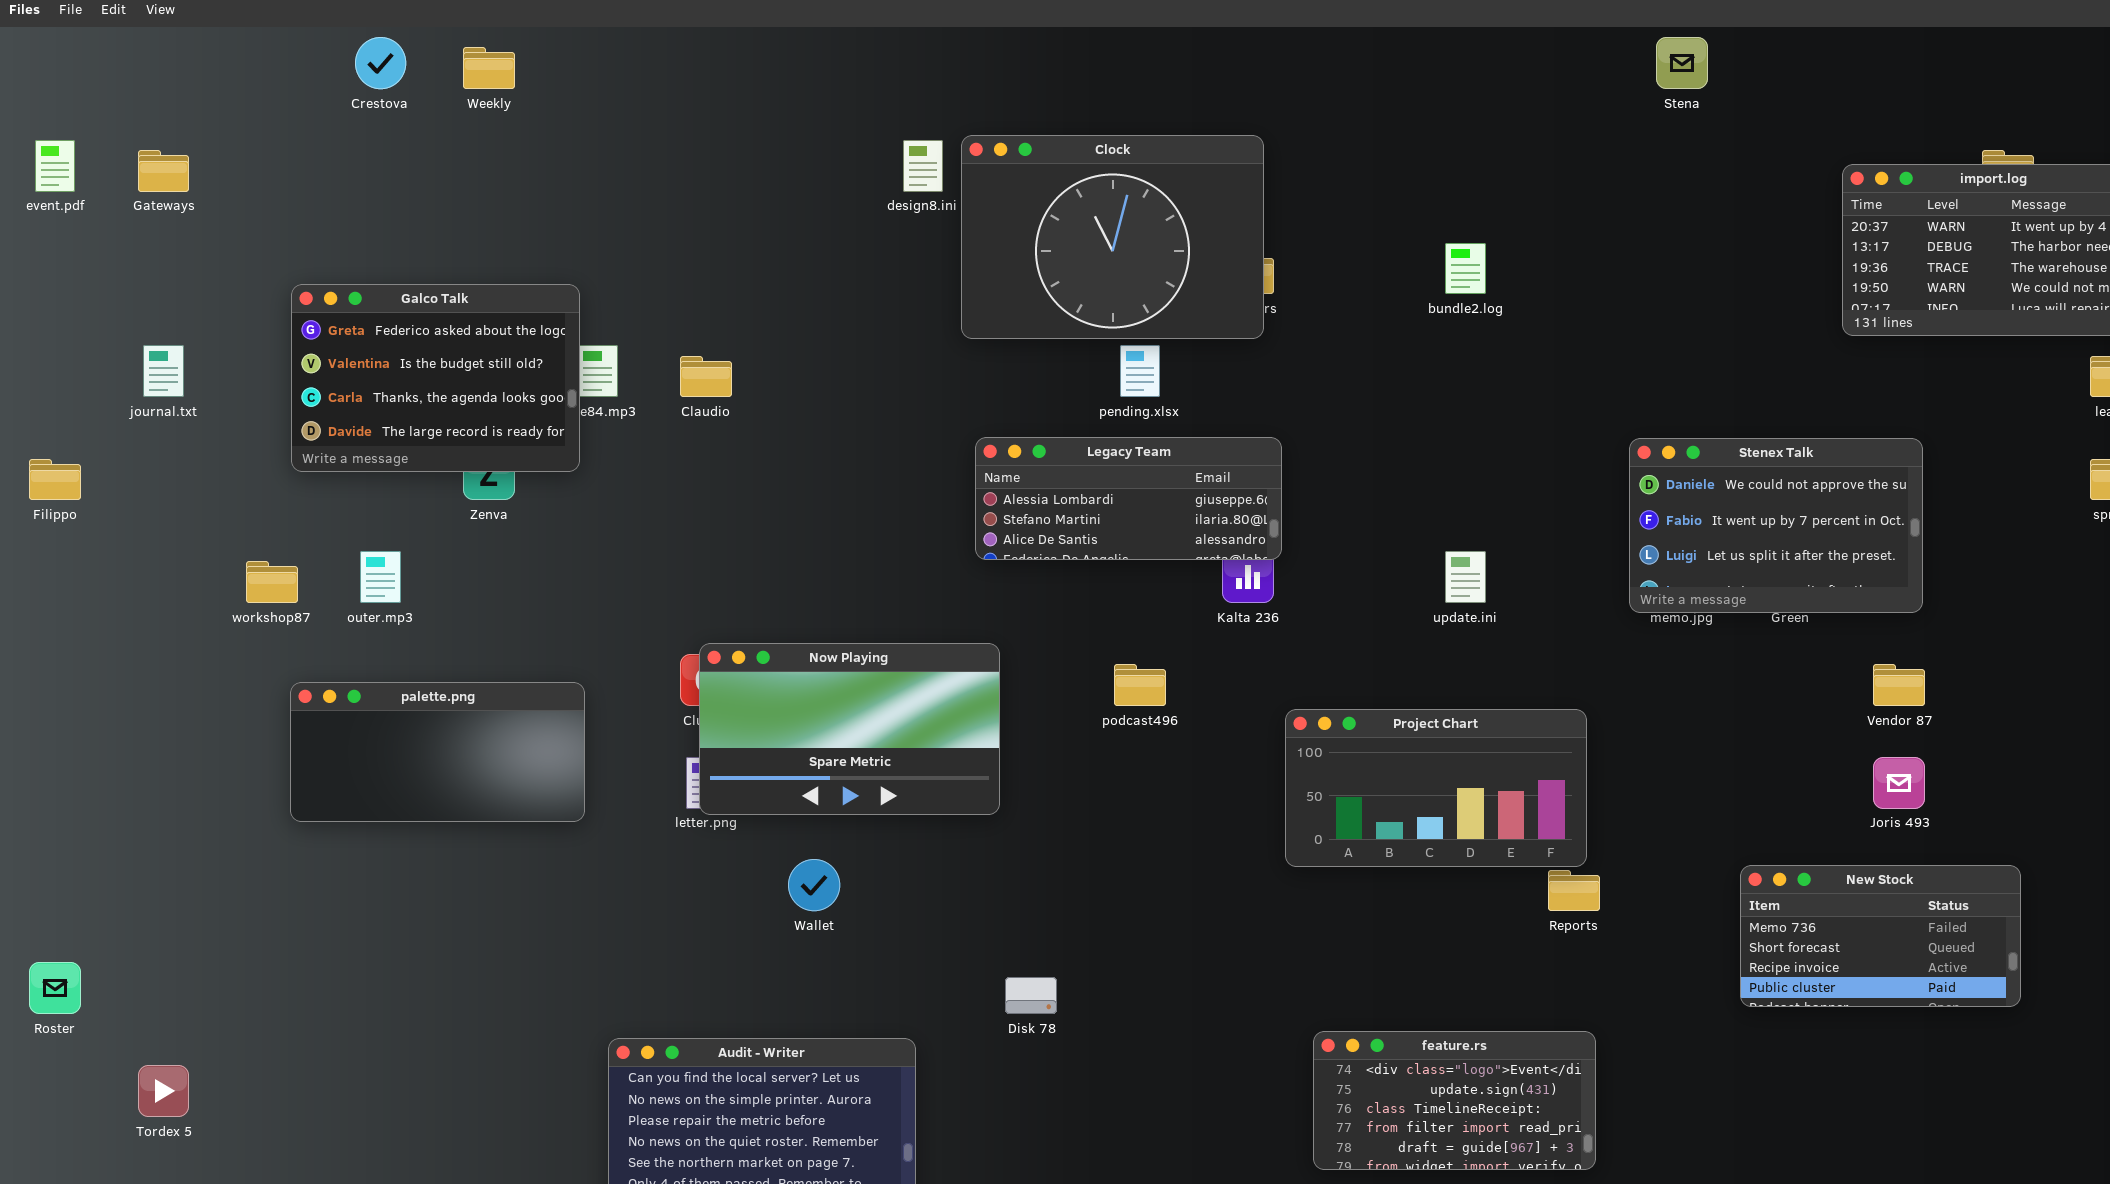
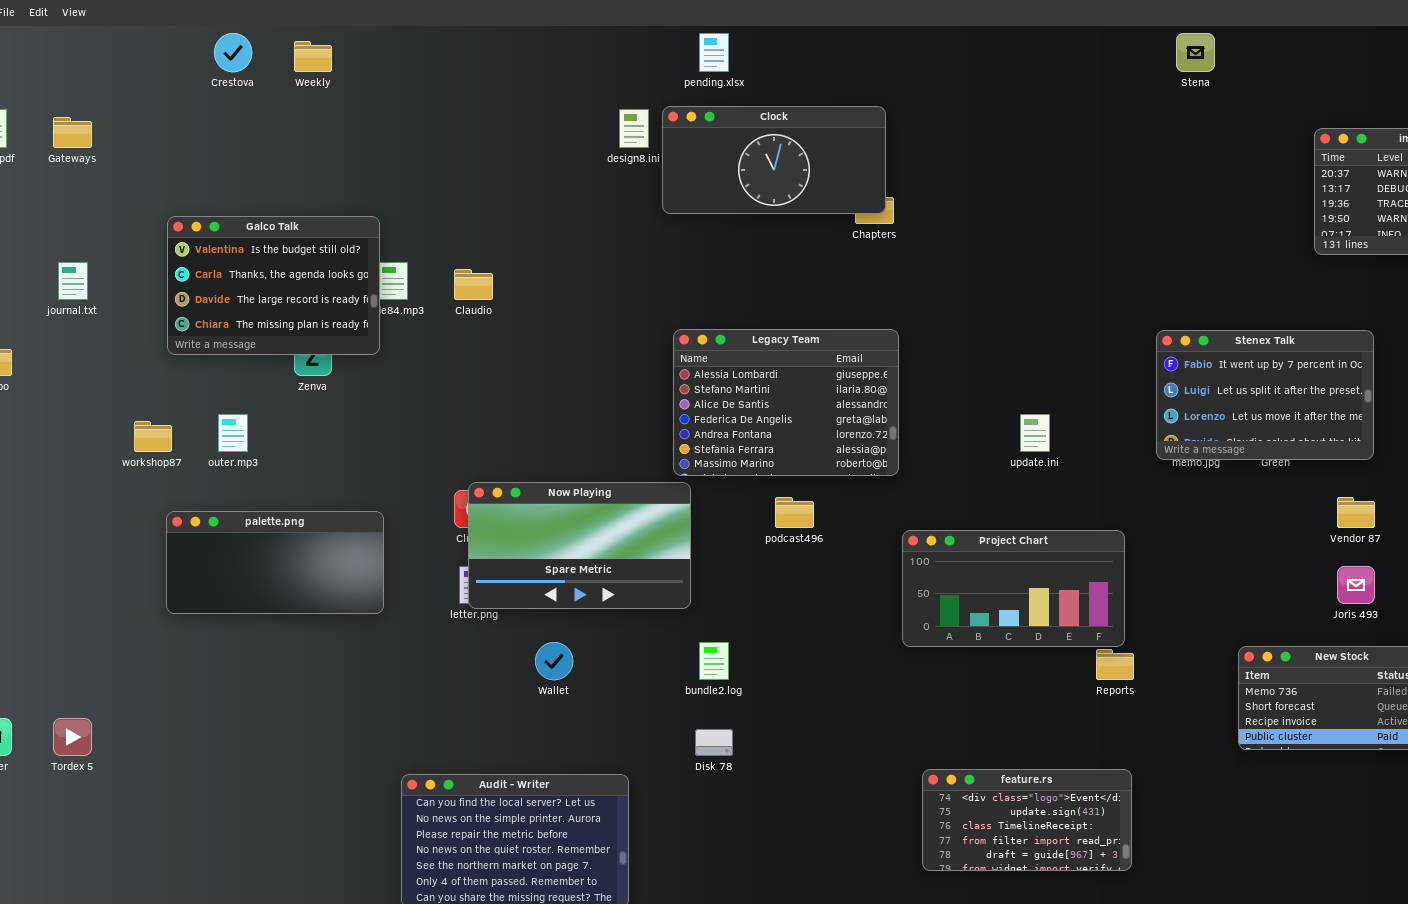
Clock: [961,135,1264,339] -> [662,106,886,214], resized
bundle2.log: [1445,243,1486,294] -> [699,642,729,680], moved
Galco Talk: [291,284,580,472] -> [167,216,380,355], scrolled down 1 row
pending.xlsx: [1120,345,1160,397] -> [699,33,729,72], moved
Legacy Team: [975,437,1282,560] -> [673,329,899,476], resized
Stenex Talk: [1629,438,1923,613] -> [1156,330,1374,460], scrolled down 1 row
Tordex 5: [138,1065,189,1117] -> [53,718,92,756], moved

